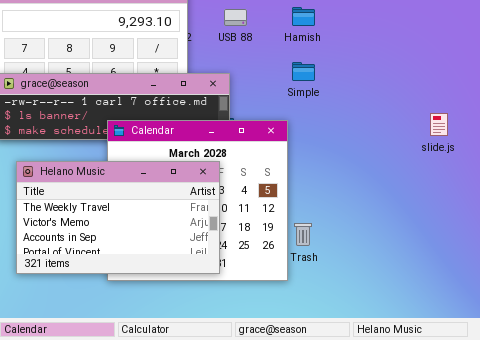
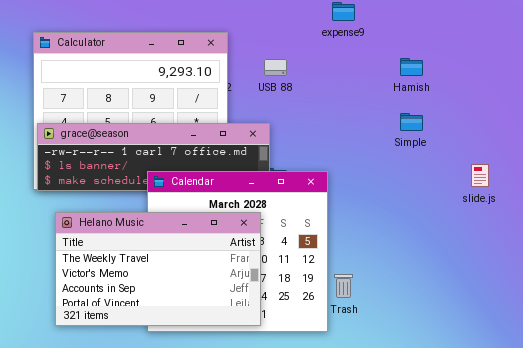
Hamish: [292,7,315,26] -> [400,58,423,76], moved
Simple: [292,62,315,81] -> [400,113,423,131], moved

